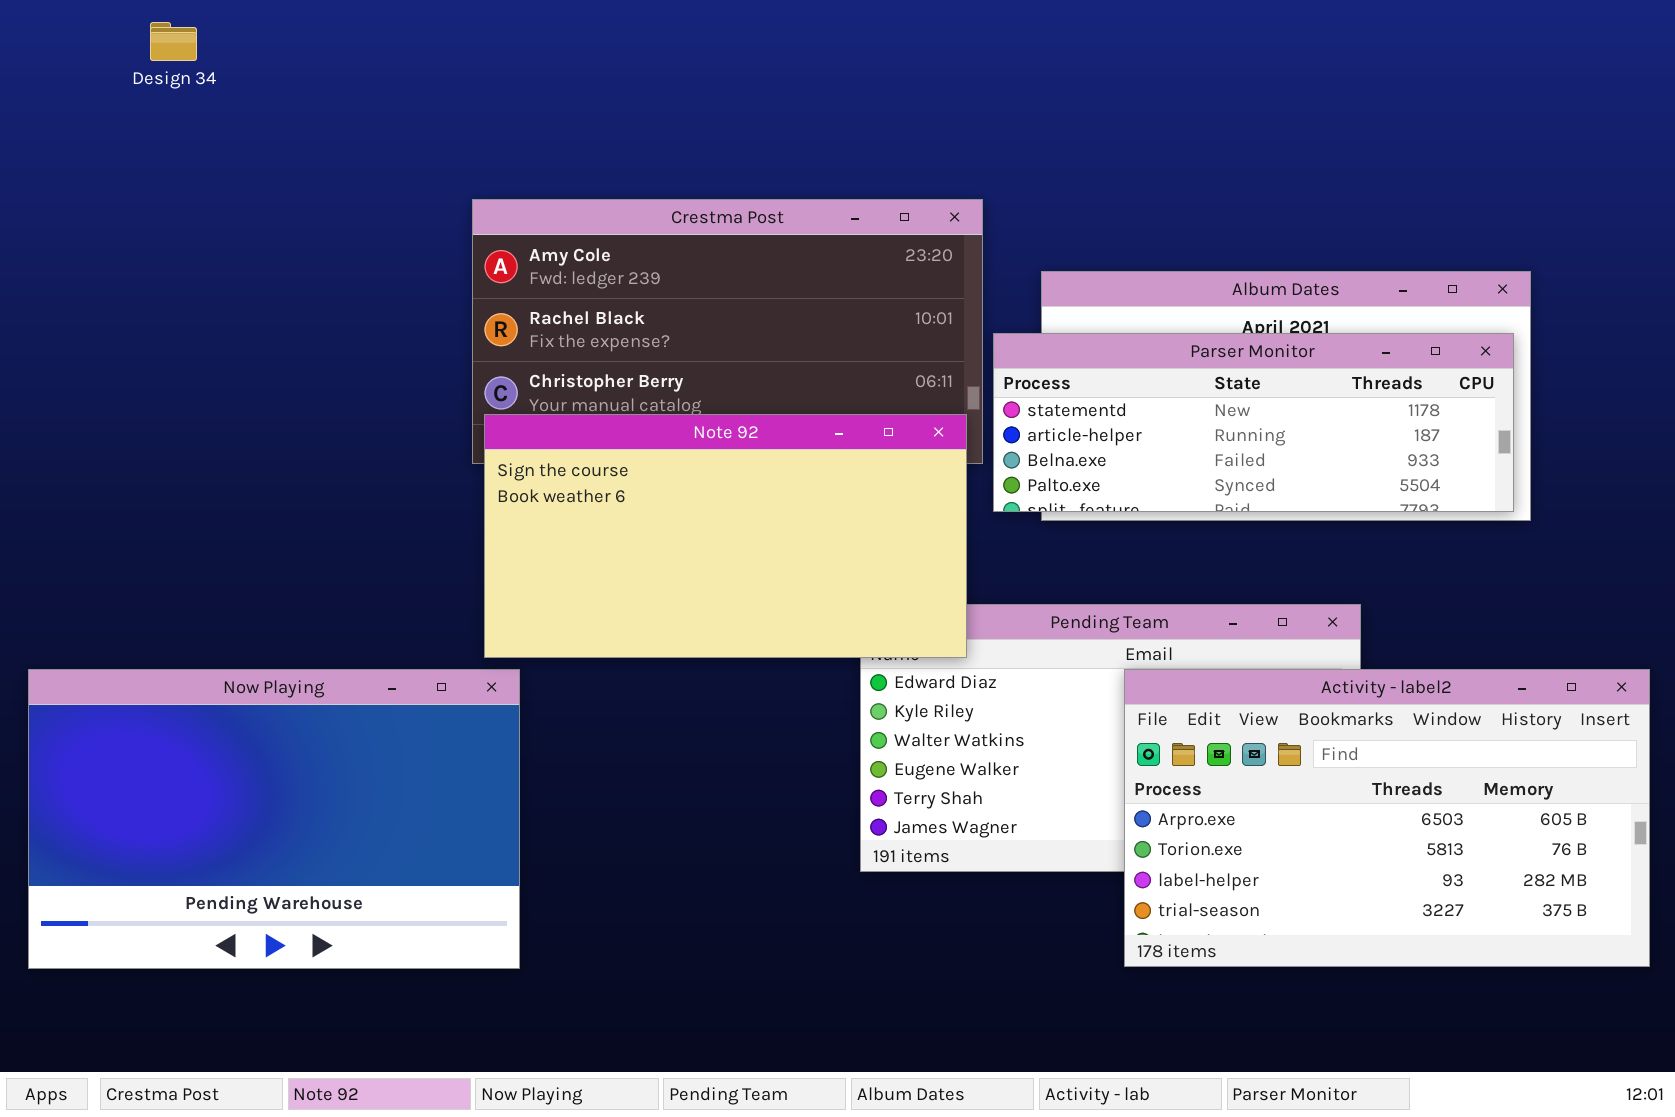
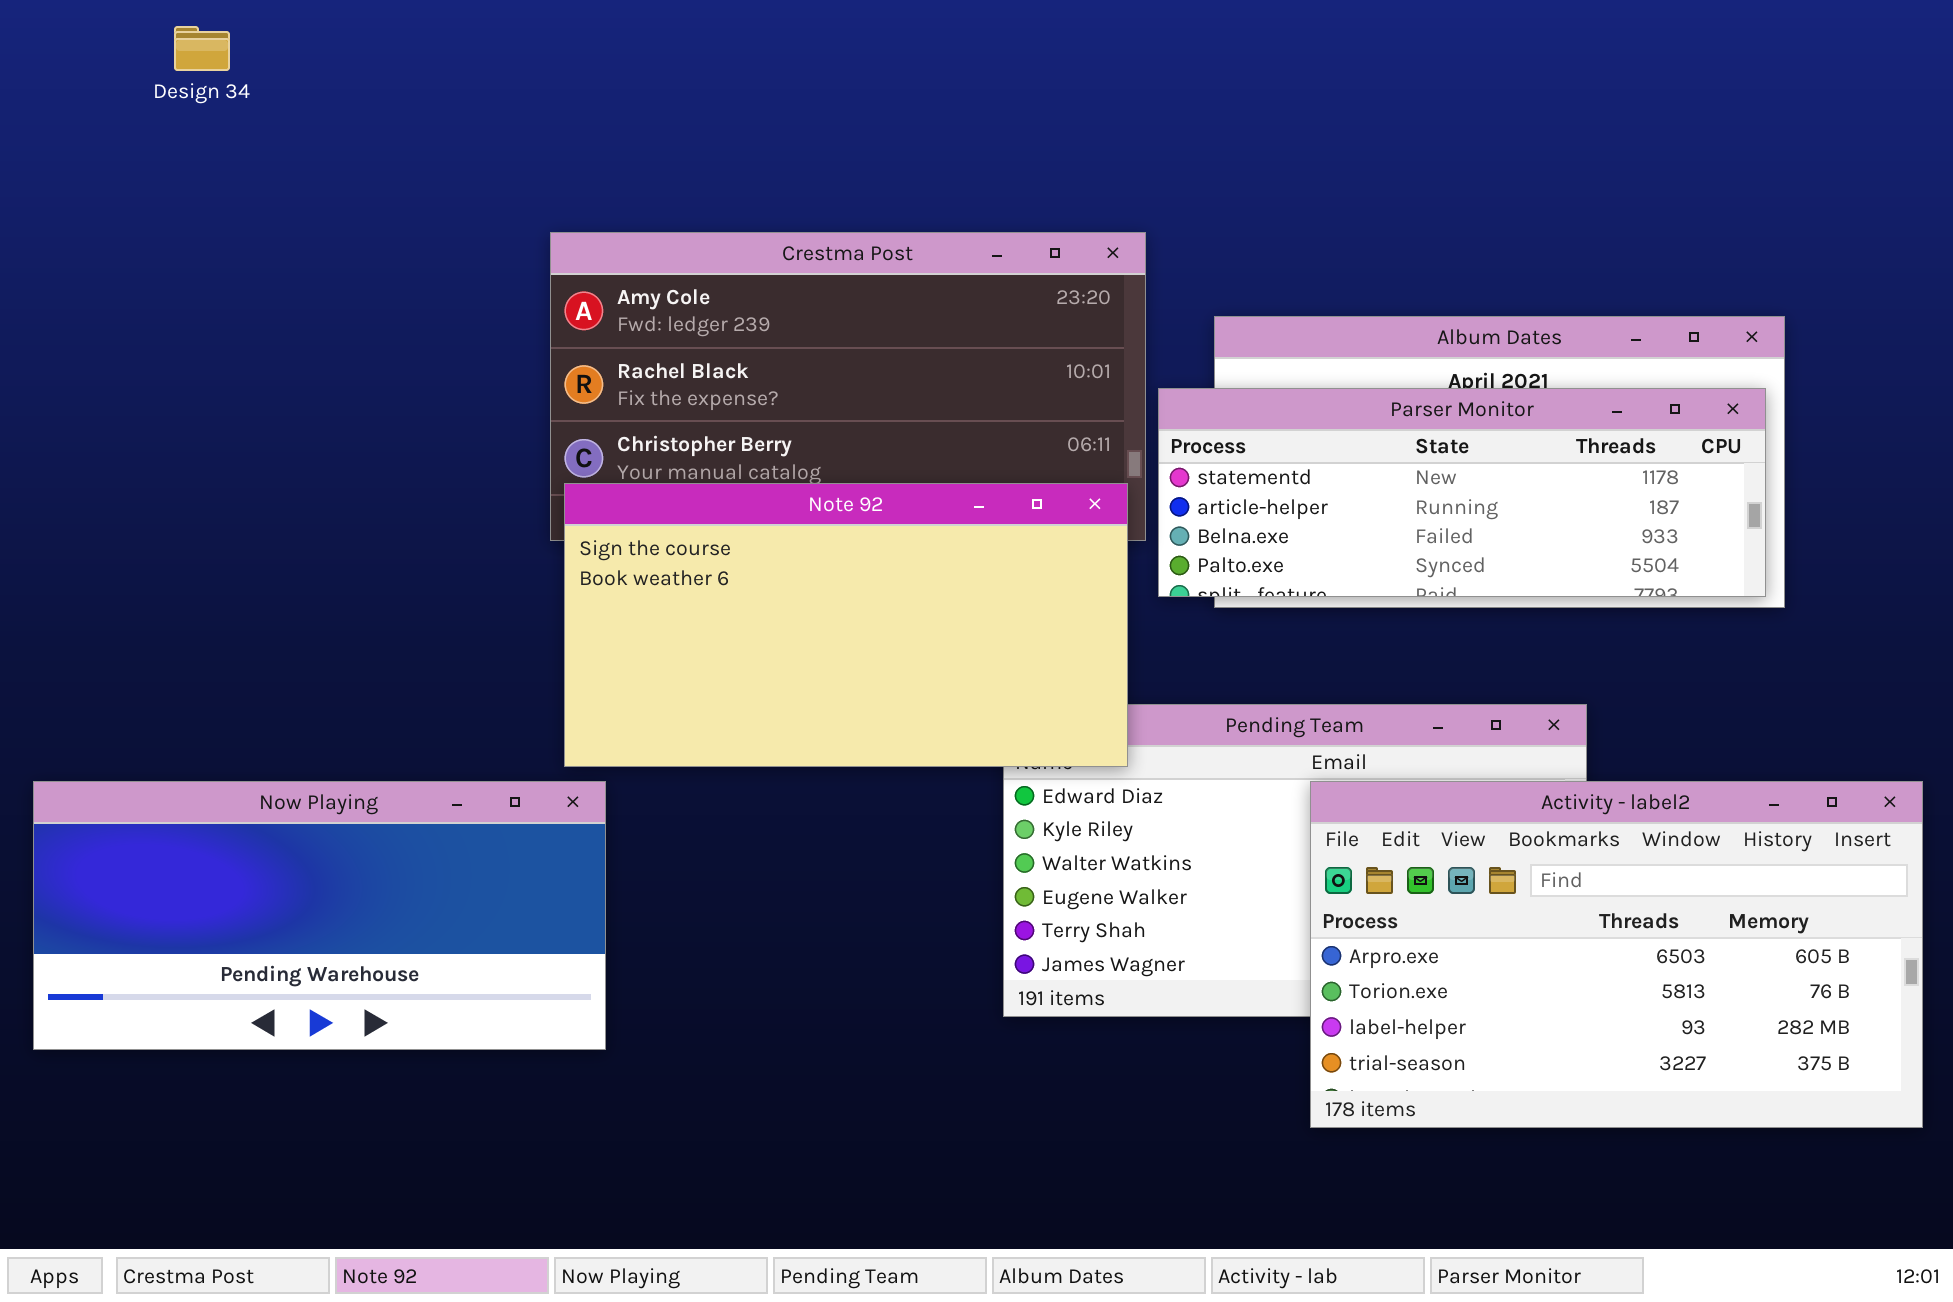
Now Playing: [28,669,520,969] -> [33,781,606,1050], resized

